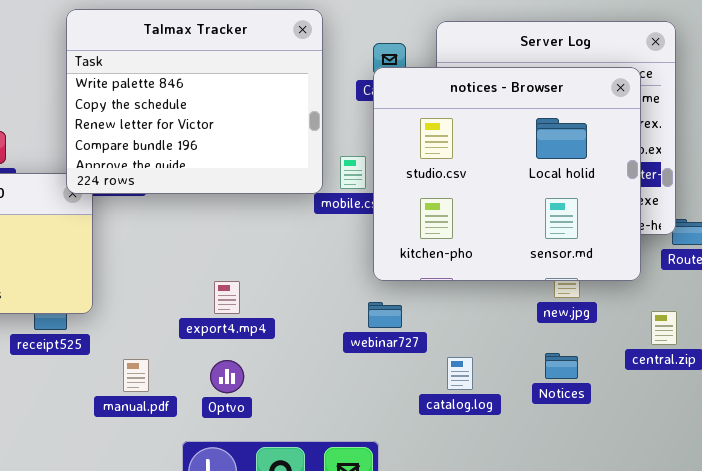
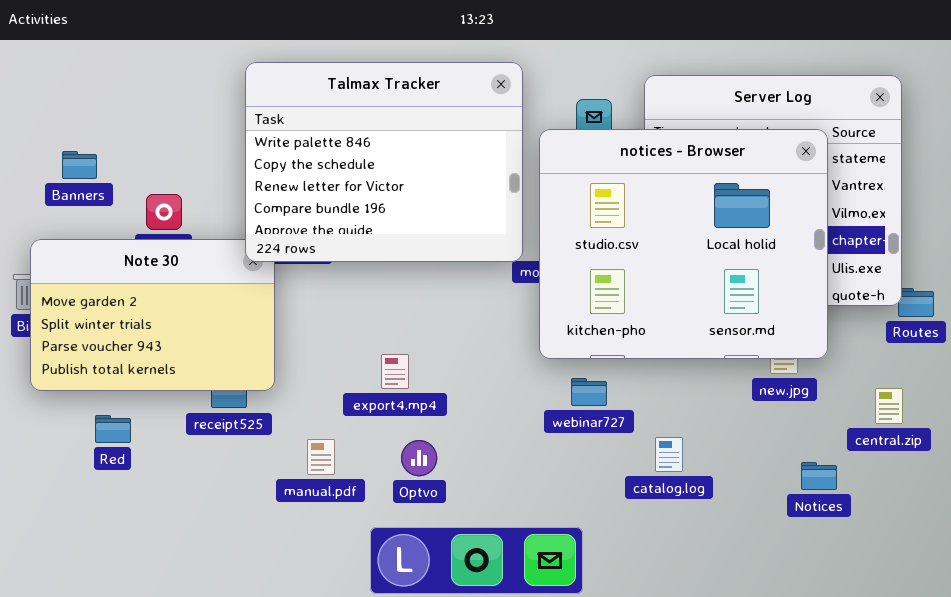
notices - Browser: [373,67,641,281] -> [539,129,828,359], moved
export4.mp4: [214,281,240,314] -> [381,354,409,389], moved
Notices: [545,353,578,379] -> [801,462,837,490], moved

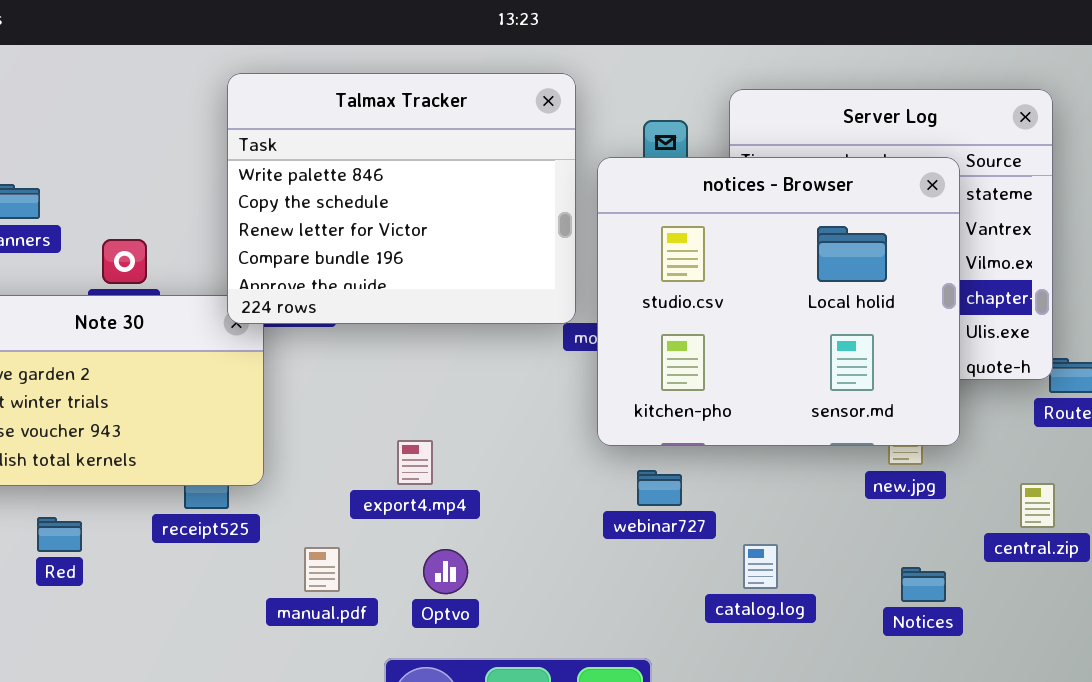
Notices: [801,462,837,490] -> [901,567,946,602], moved

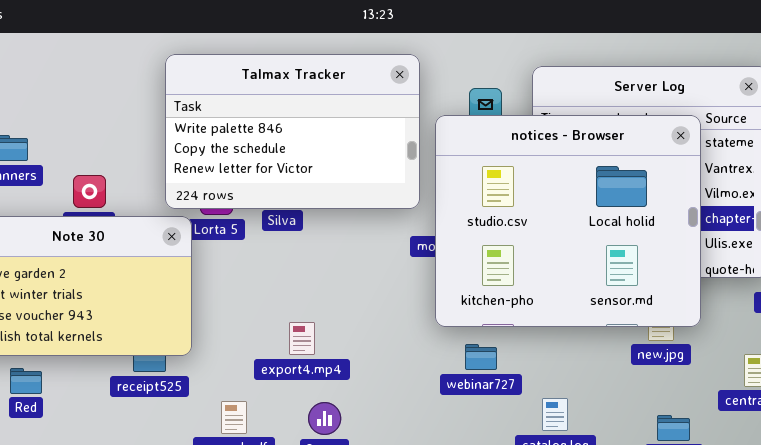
Talmax Tracker: [227,73,576,324] -> [165,54,420,209], resized
Red: [37,517,82,552] -> [10,368,42,394], moved

